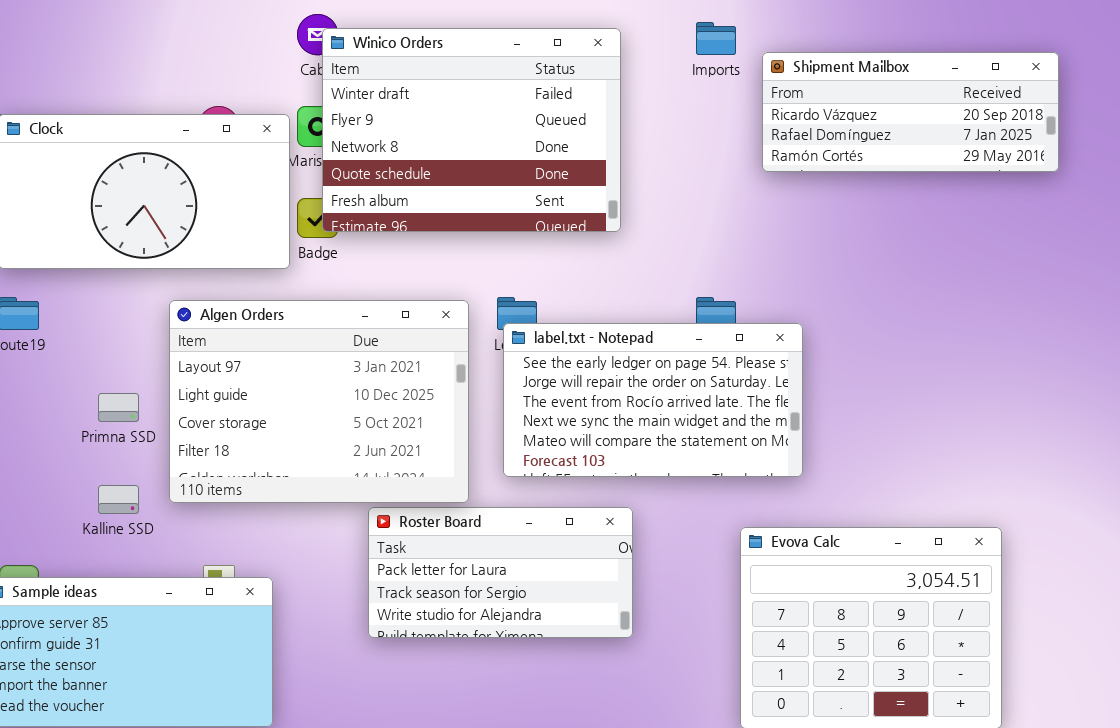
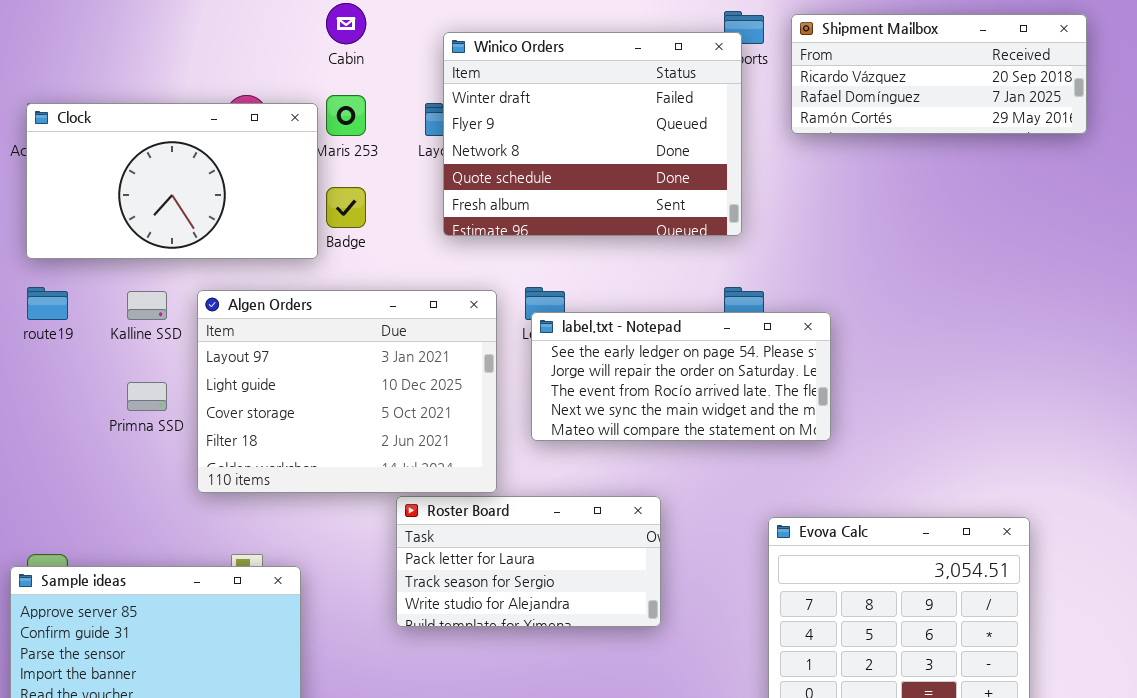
Winico Orders: [322,28,621,232] -> [443,32,742,236], moved
Shipment Mailbox: [762,52,1059,172] -> [791,14,1087,134], moved
label.txt - Notepad: [503,323,803,477] -> [531,312,831,441], resized
Kalline SSD: [98,485,139,514] -> [127,291,167,320], moved

